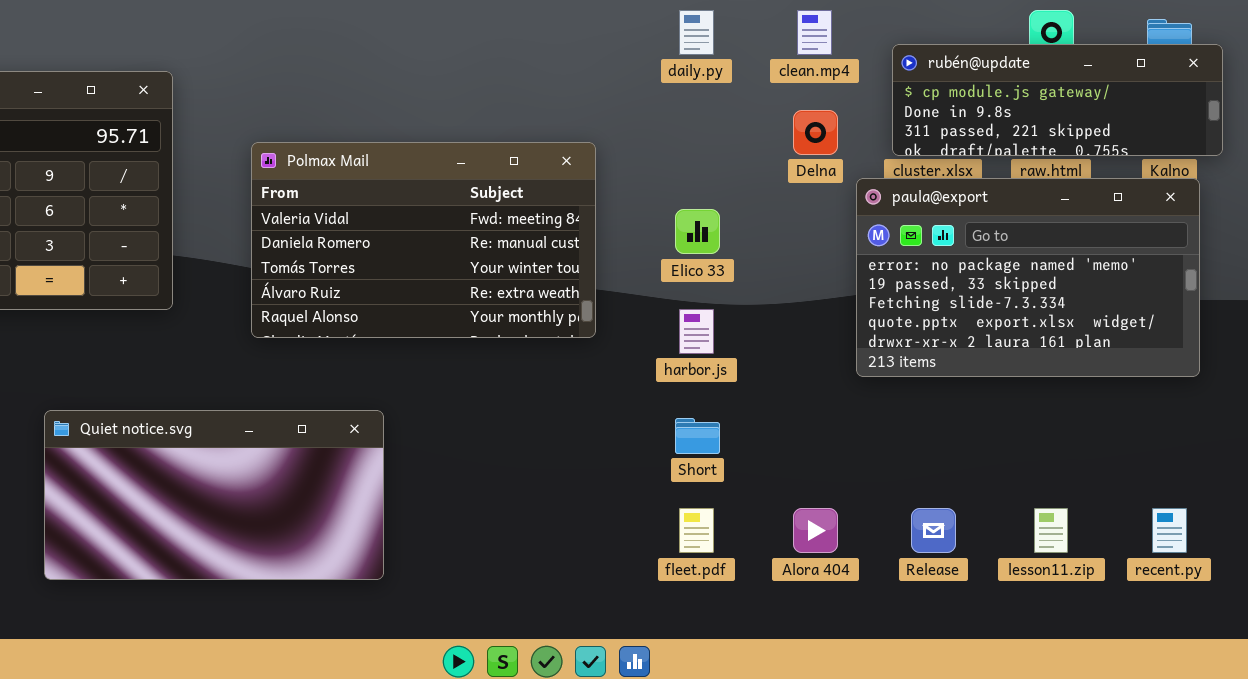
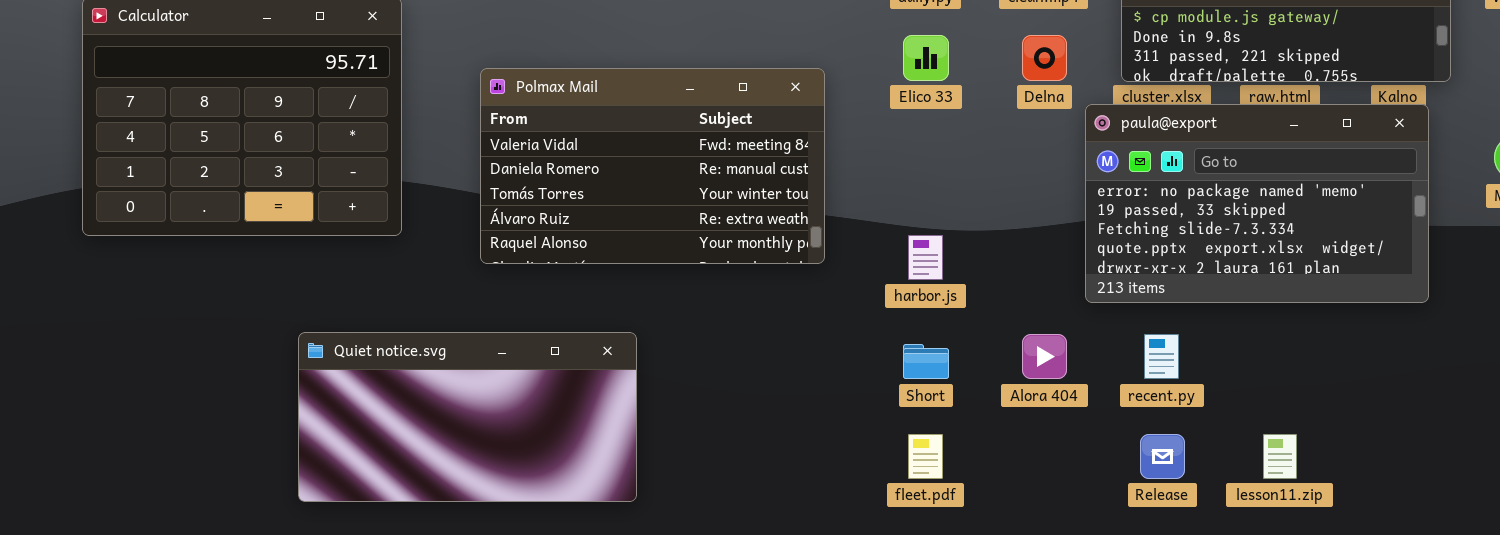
Elico 33: [675,209,720,254] -> [903,35,949,81], moved
Quiet notice.svg: [44,410,384,580] -> [298,332,637,502], moved
Alora 404: [793,508,838,553] -> [1022,334,1067,379], moved
recent.py: [1152,508,1187,553] -> [1144,334,1179,379], moved

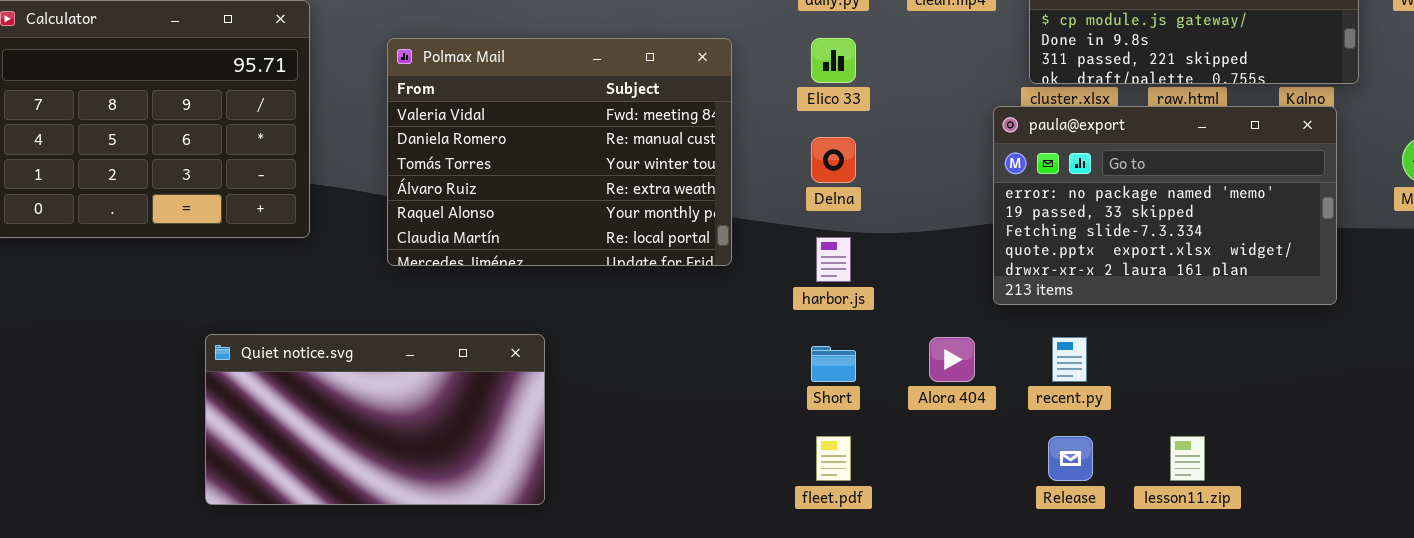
Delna: [1022,35,1067,81] -> [811,137,856,183], moved
Polmax Mail: [480,68,825,264] -> [387,38,732,266], resized

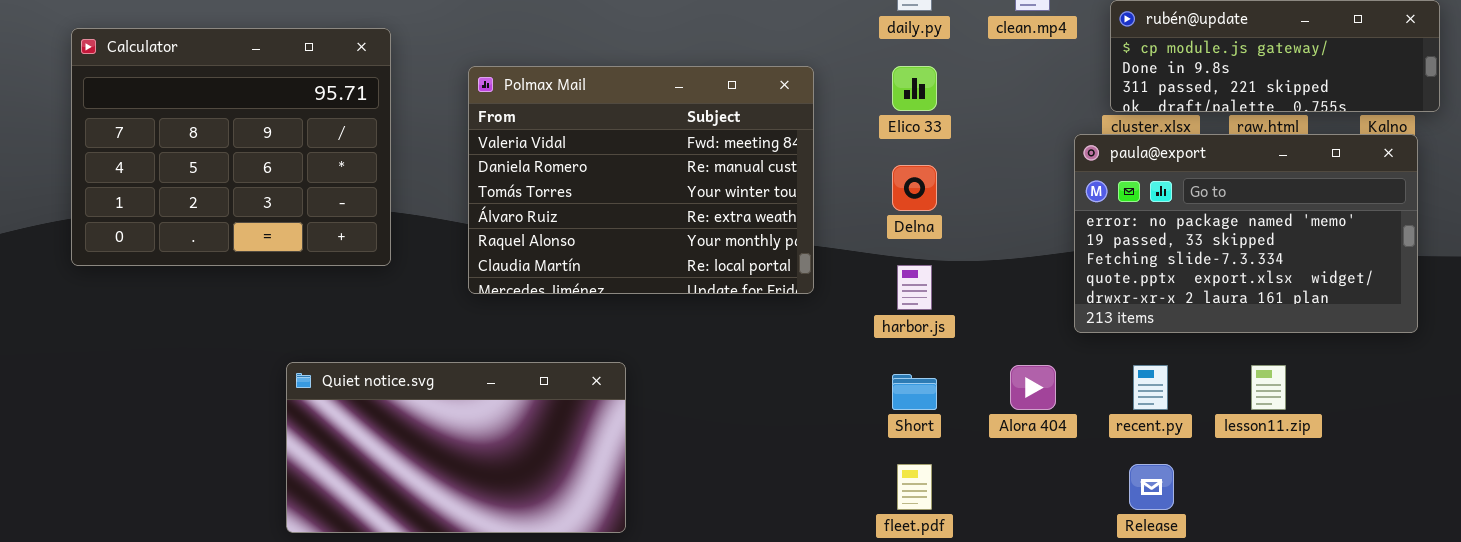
lesson11.zip: [1170,436,1205,481] -> [1251,365,1286,410], moved

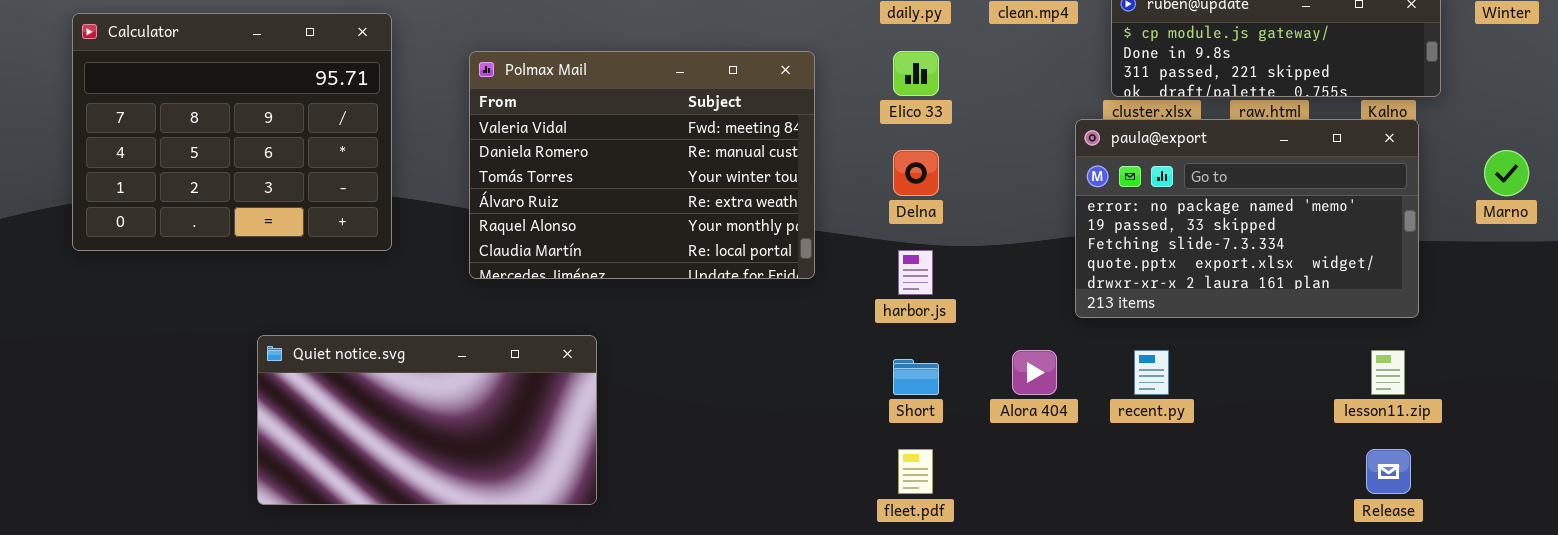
Quiet notice.svg: [286,362,626,533] -> [257,335,597,505], moved
lesson11.zip: [1251,365,1286,410] -> [1371,350,1405,395], moved
Release: [1129,464,1174,510] -> [1366,449,1411,494], moved

